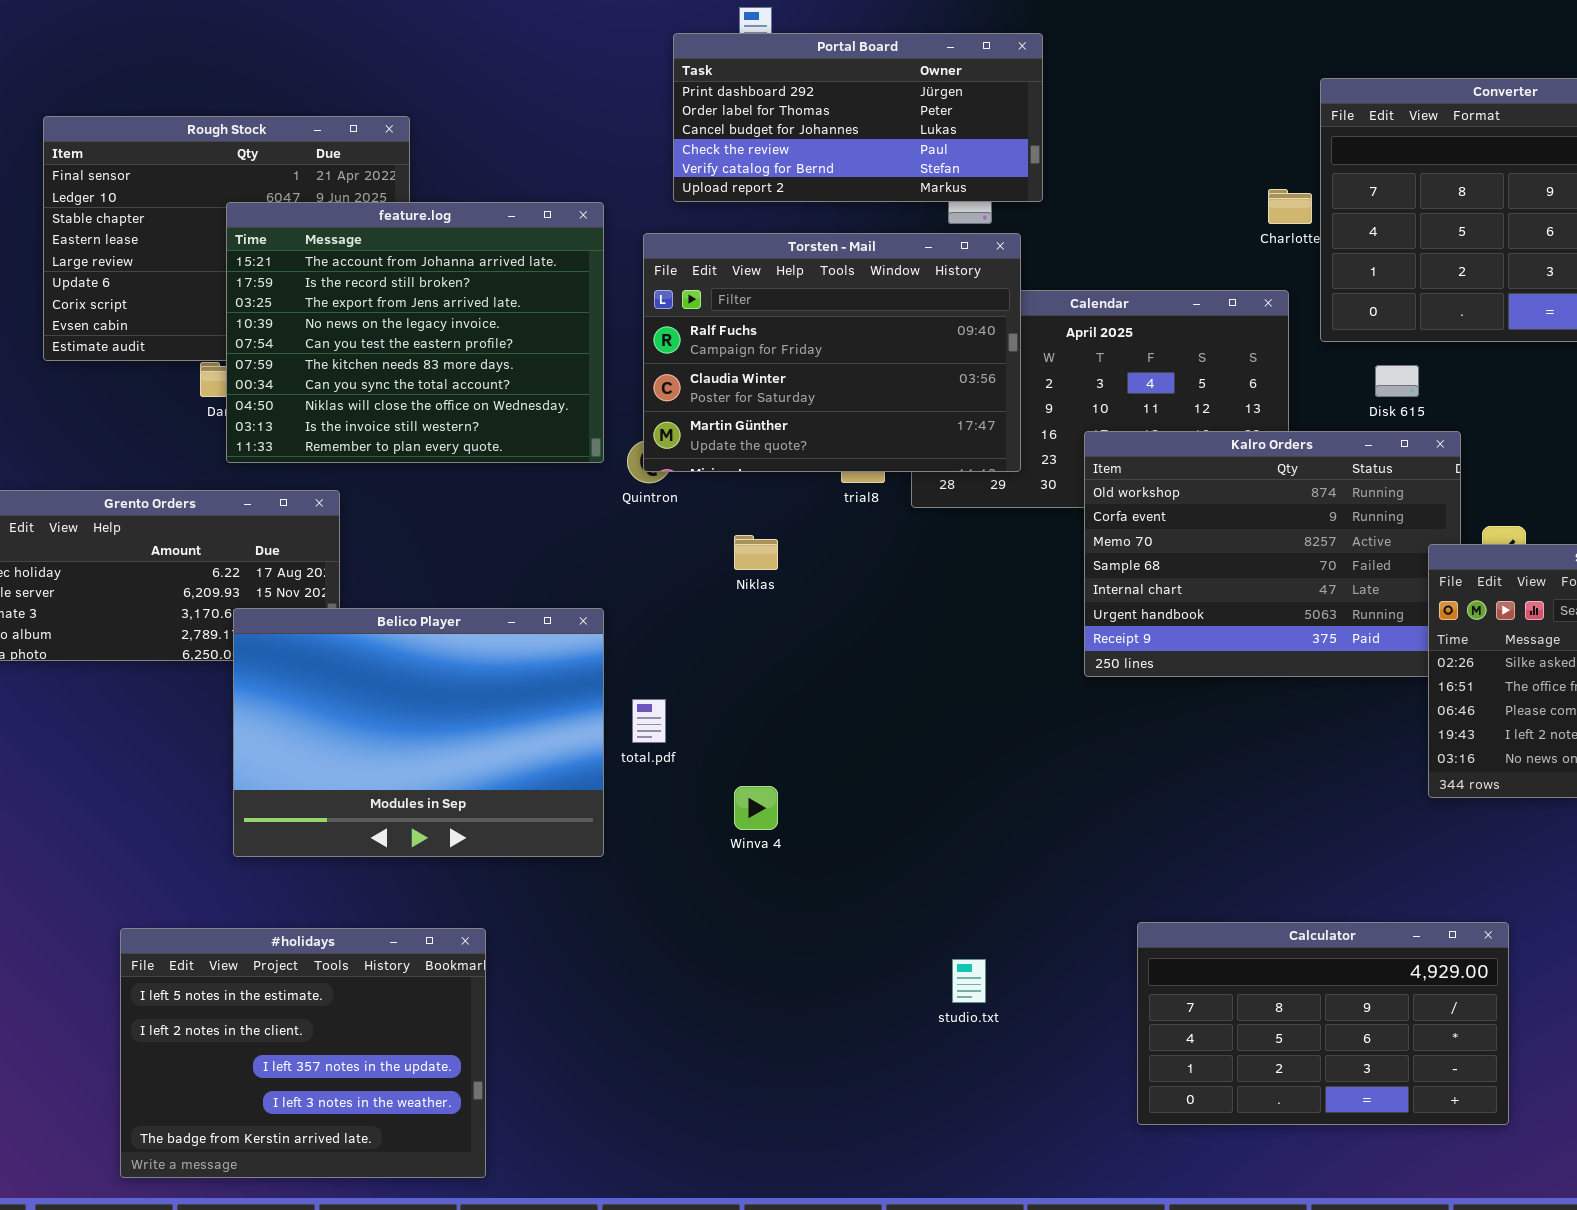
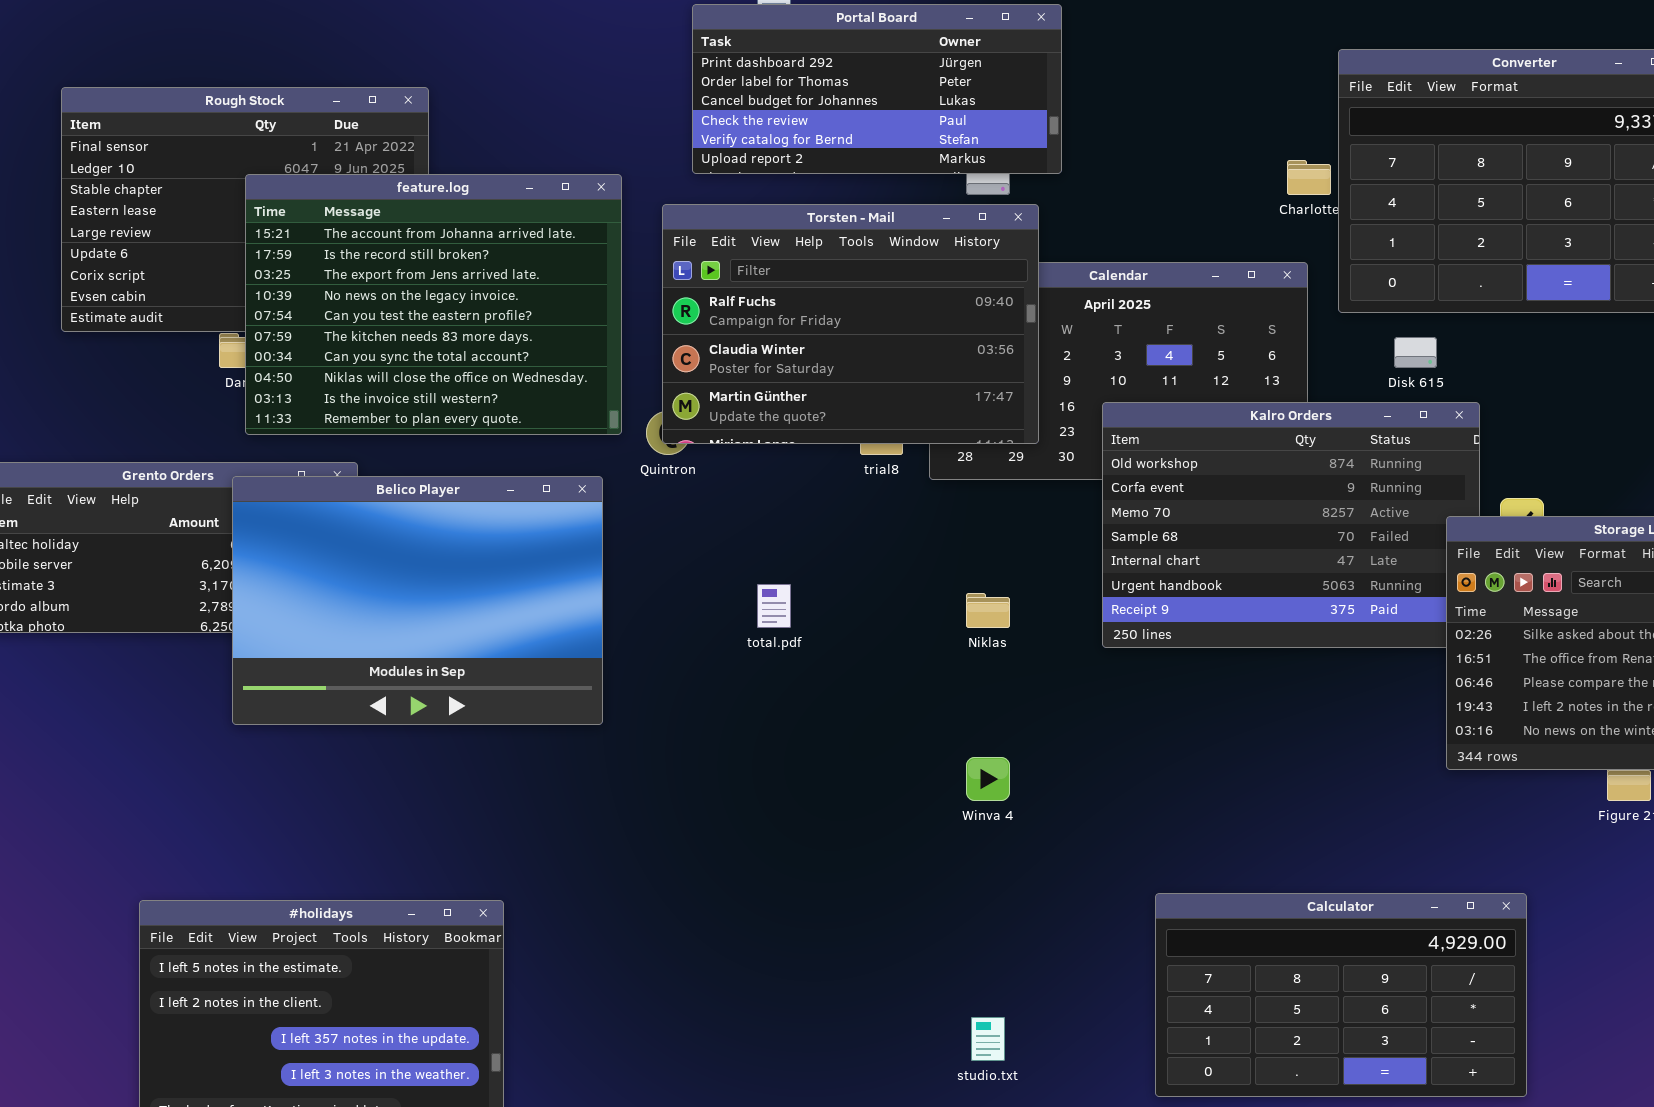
Niklas: [734,535,778,570] -> [966,593,1010,628], moved
Belico Player: [233,608,604,857] -> [232,476,603,725], moved
total.pdf: [632,699,666,743] -> [757,584,791,628], moved
Winva 4: [734,786,778,830] -> [966,757,1010,801], moved
studio.txt: [952,959,986,1003] -> [971,1017,1005,1061], moved

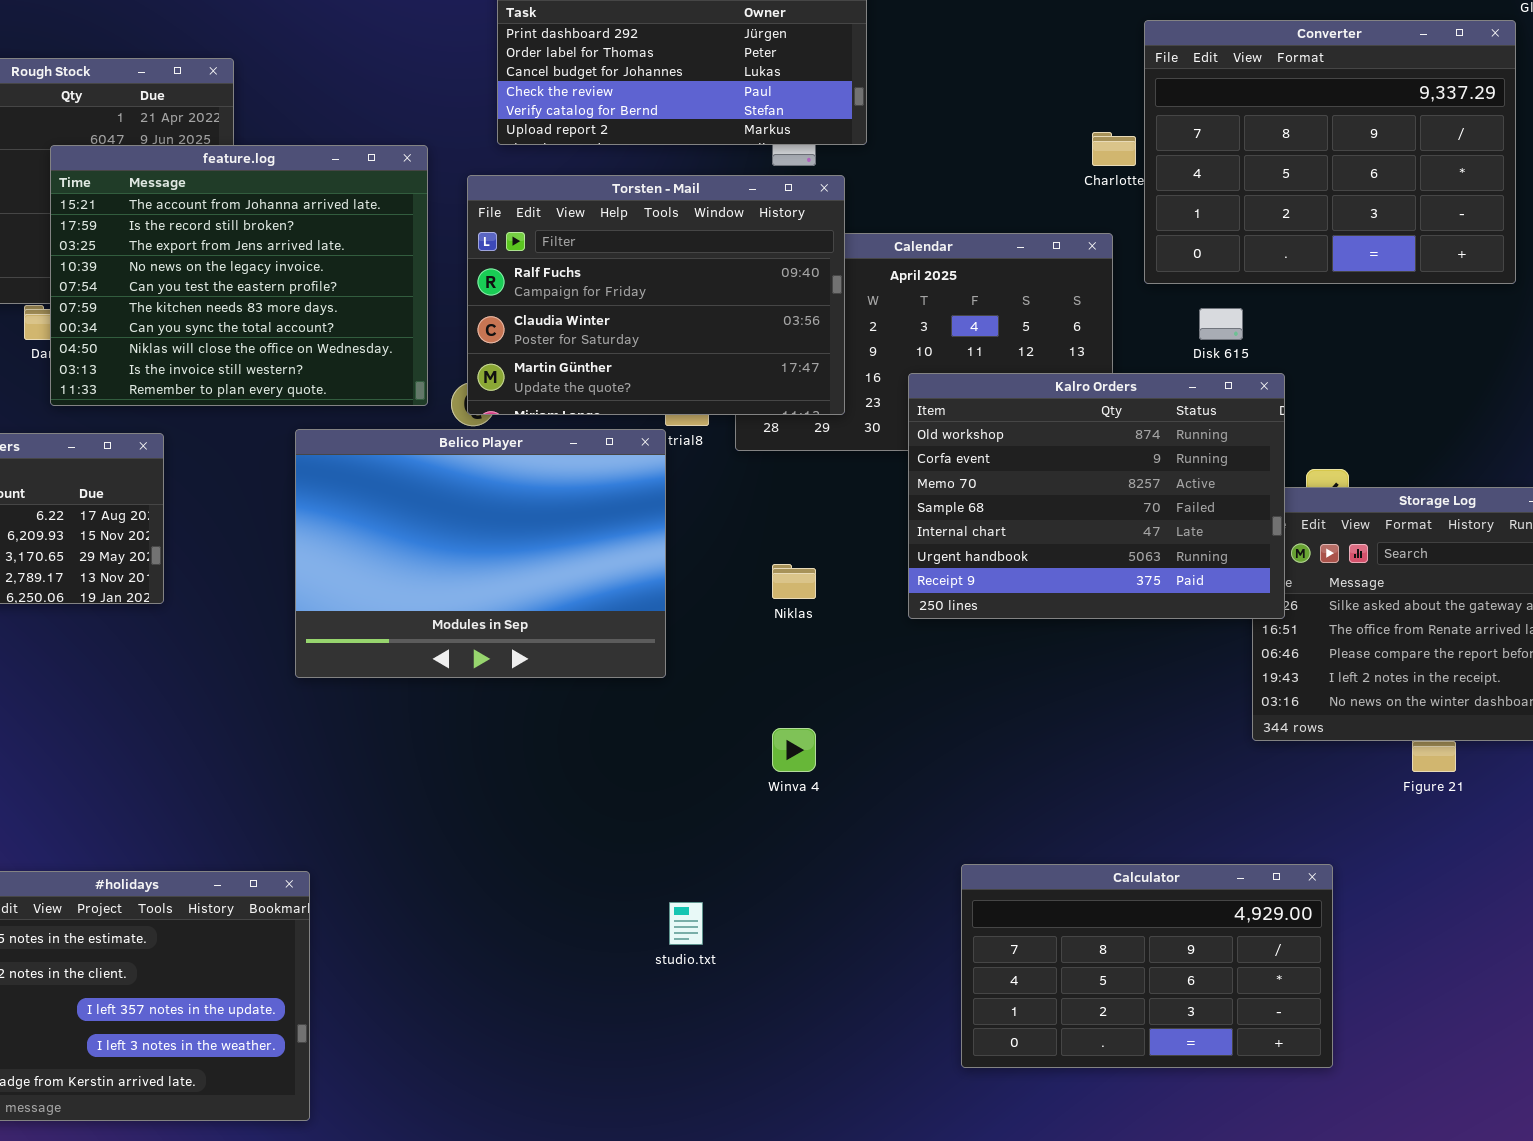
Kalro Orders: [1102,402,1480,648] -> [908,373,1285,619], raised
Belico Player: [232,476,603,725] -> [295,429,666,678], moved
studio.txt: [971,1017,1005,1061] -> [669,902,703,945], moved

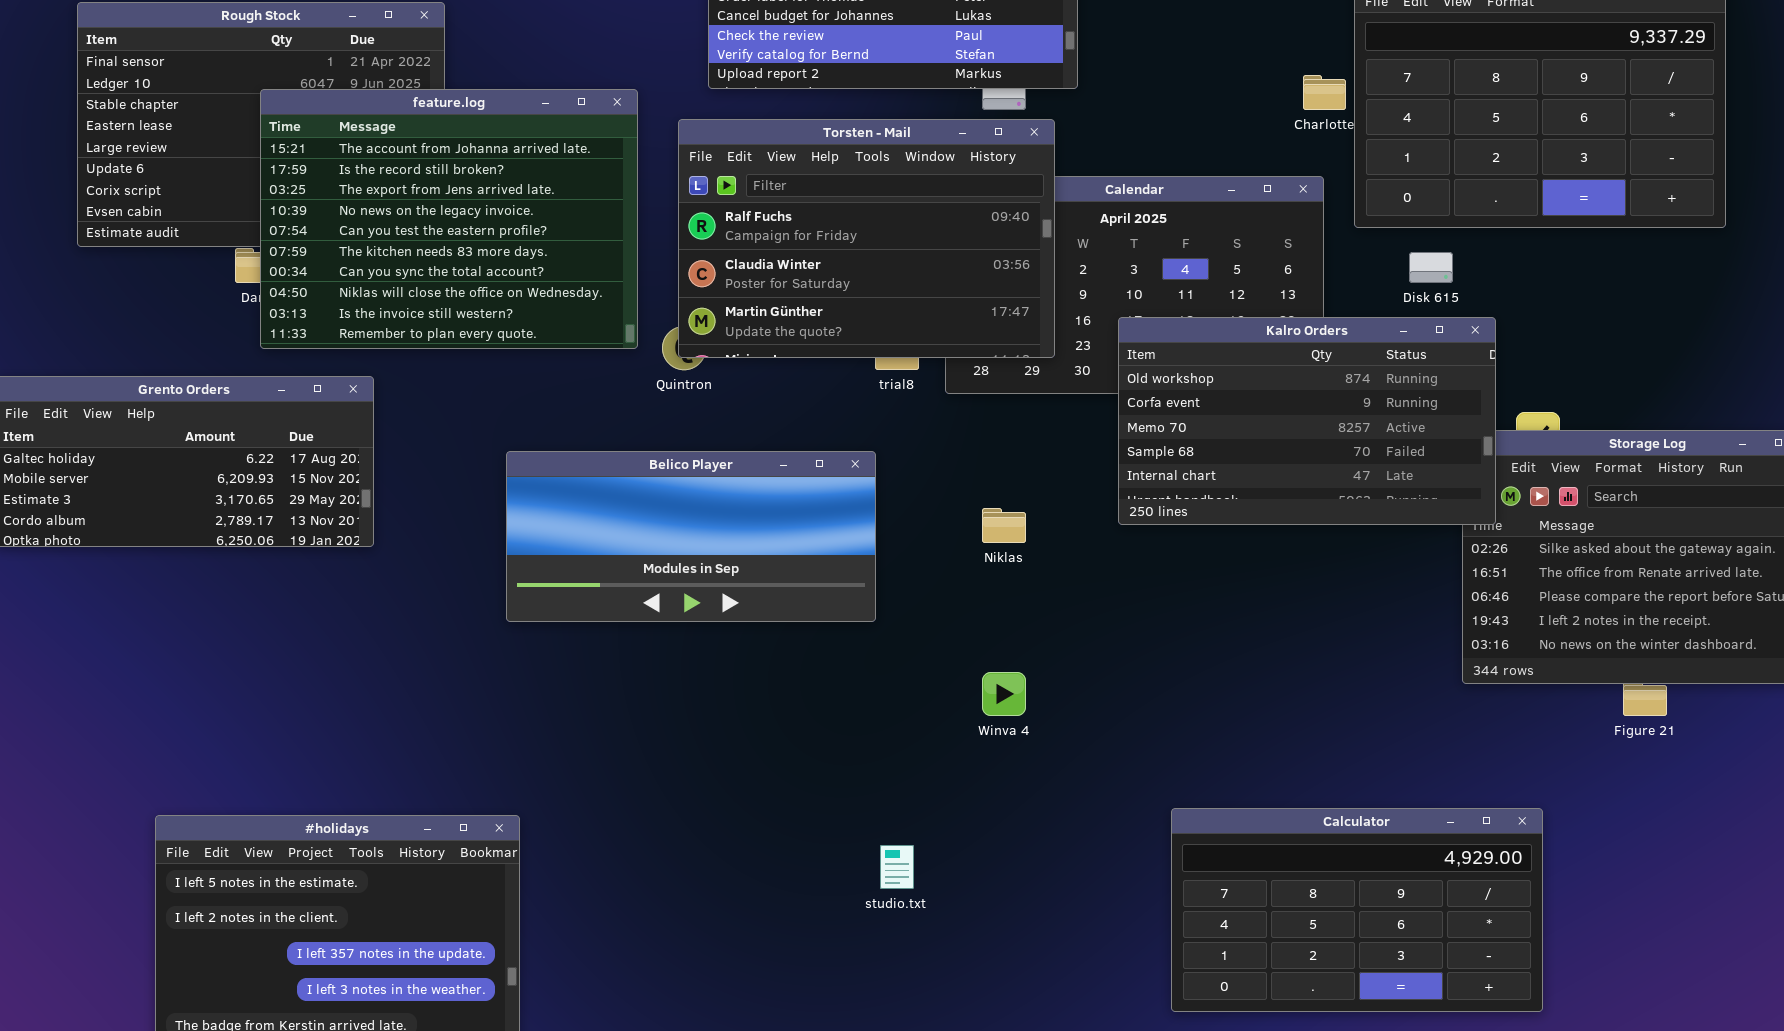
Kalro Orders: [908,373,1285,619] -> [1118,317,1496,525], resized
Belico Player: [295,429,666,678] -> [506,451,876,622], resized

